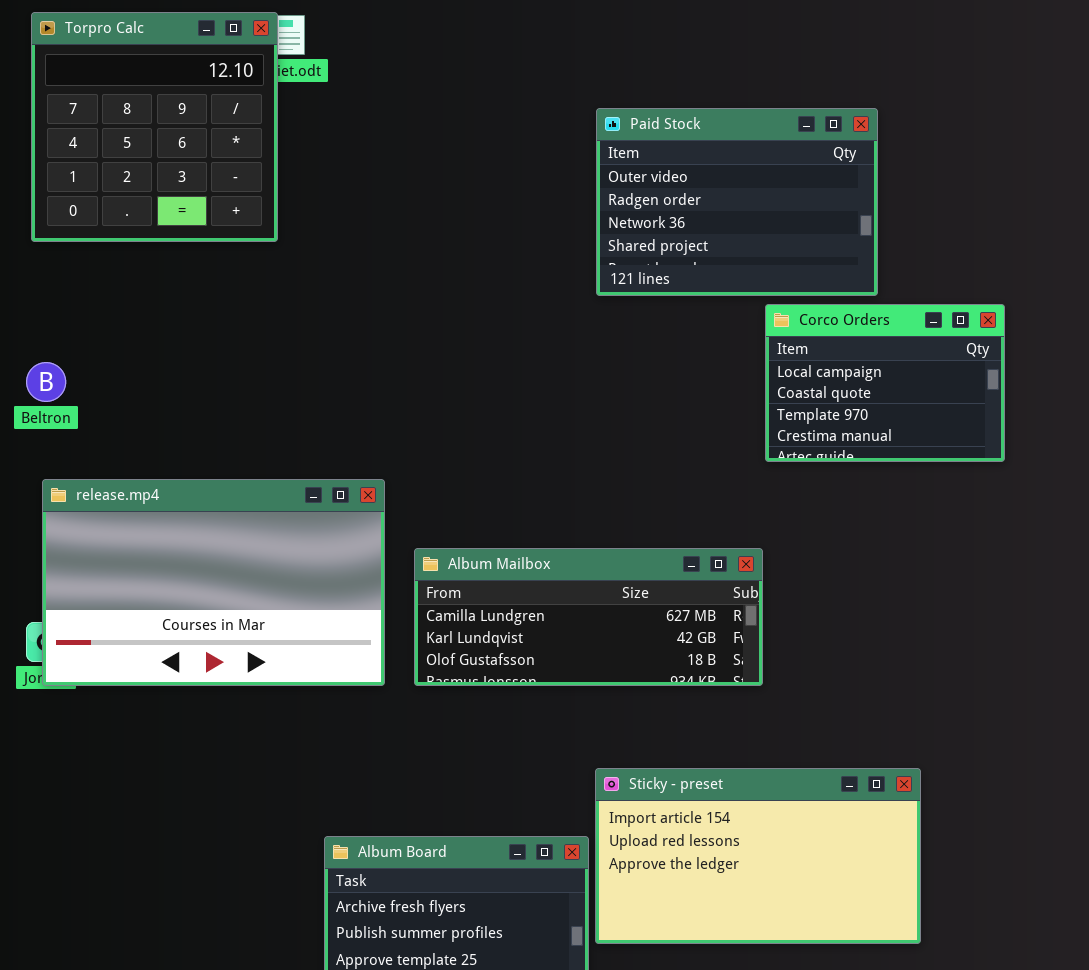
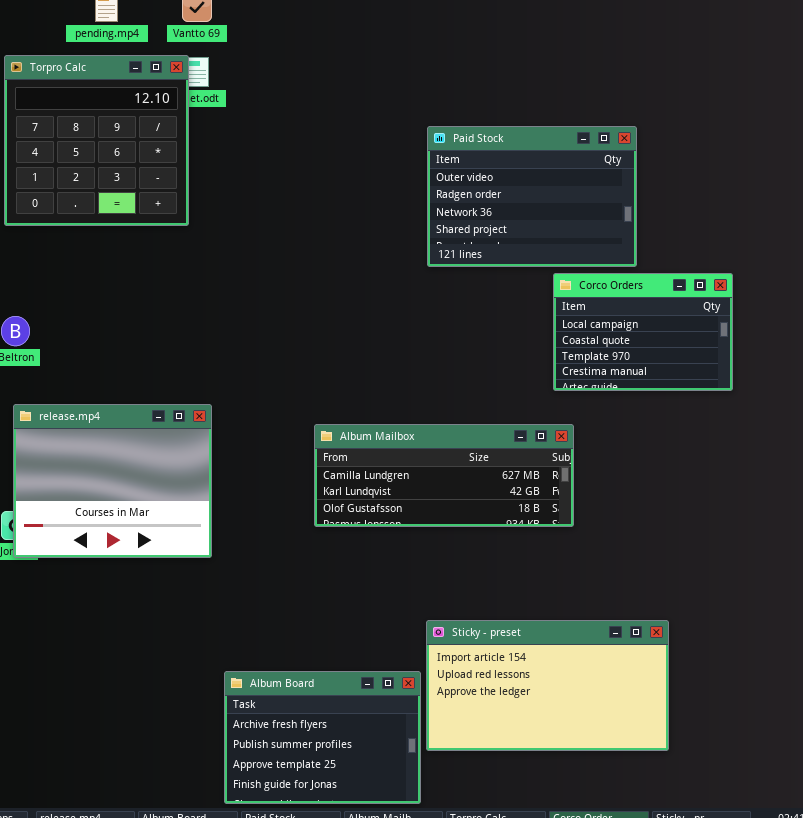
release.mp4: [42,479,385,686] -> [13,404,212,558], resized
Album Mailbox: [414,548,763,686] -> [314,424,574,527], moved

